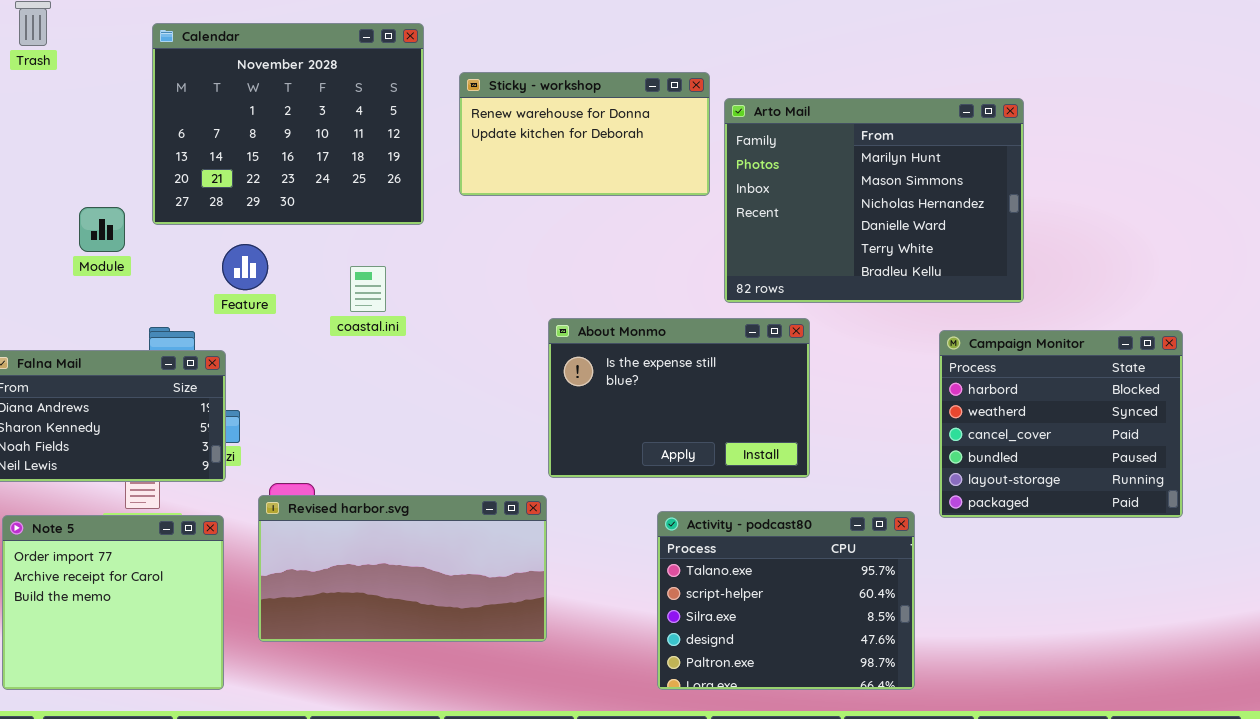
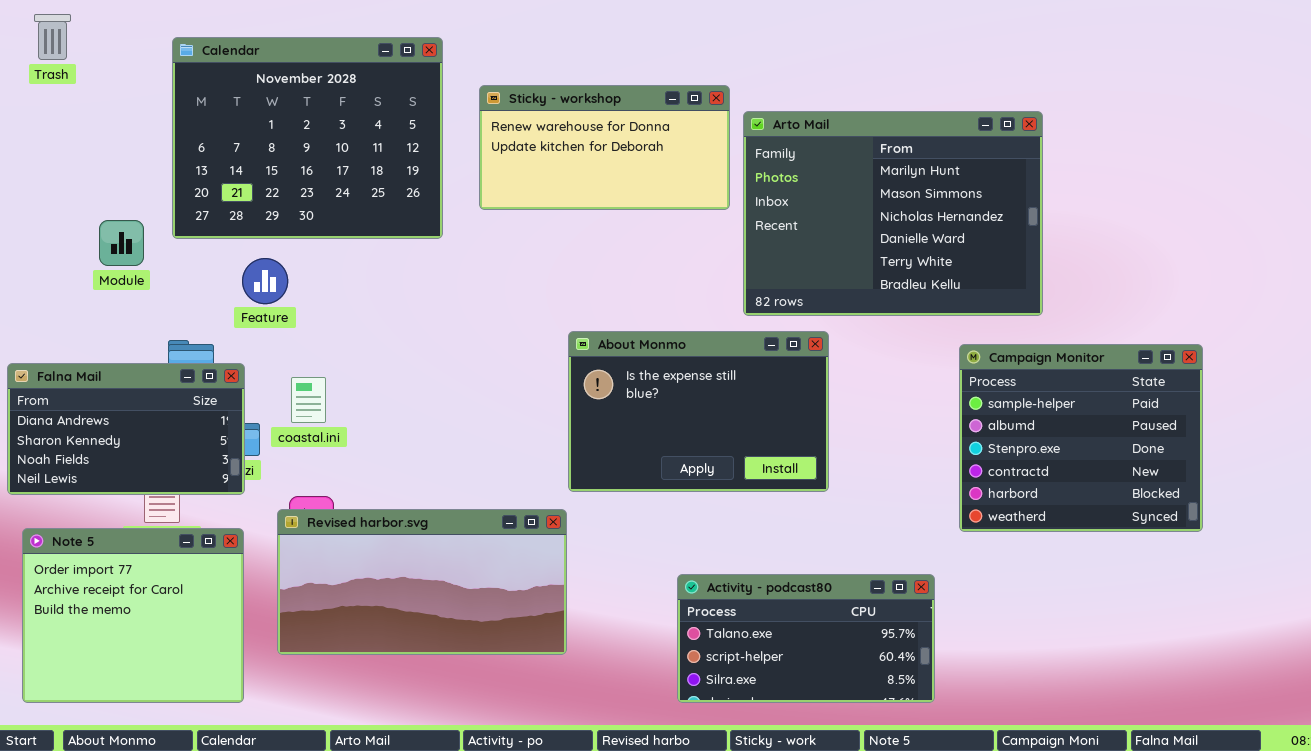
coastal.ini: [350,266,386,312] -> [291,377,326,423], moved
Campaign Monitor: [939,330,1183,518] -> [959,344,1203,532], scrolled up 4 rows
Activity - podcast80: [657,511,915,690] -> [677,574,935,703], resized

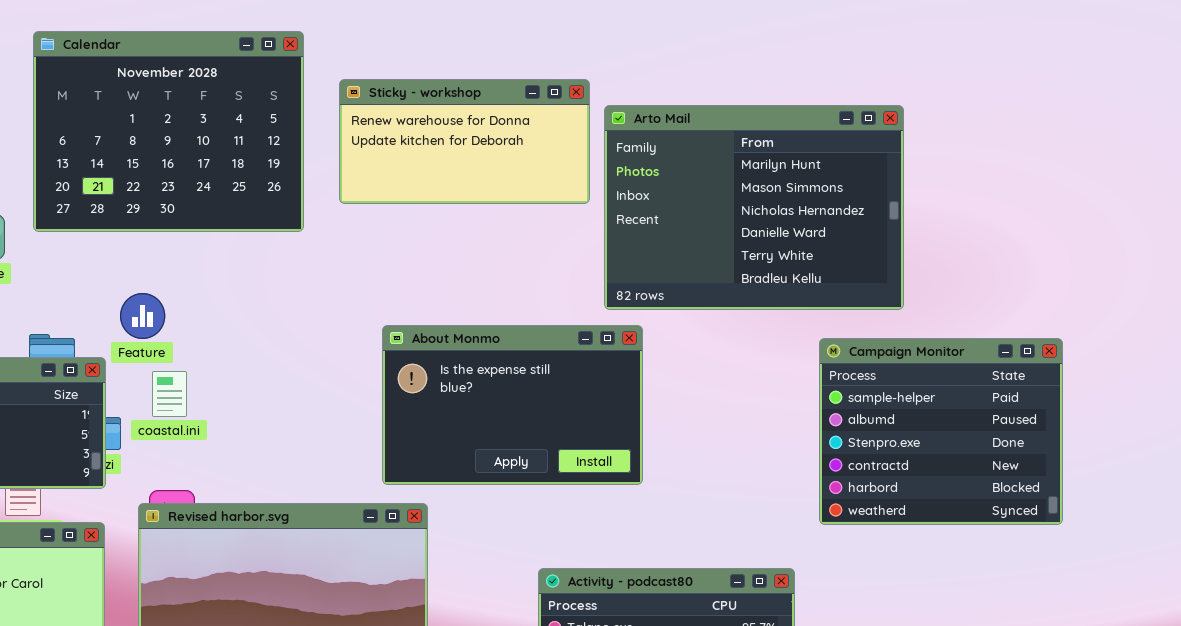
Feature: [242,258,288,304] -> [120,293,165,339], moved
About Monmo: [568,331,829,492] -> [382,325,643,485], moved

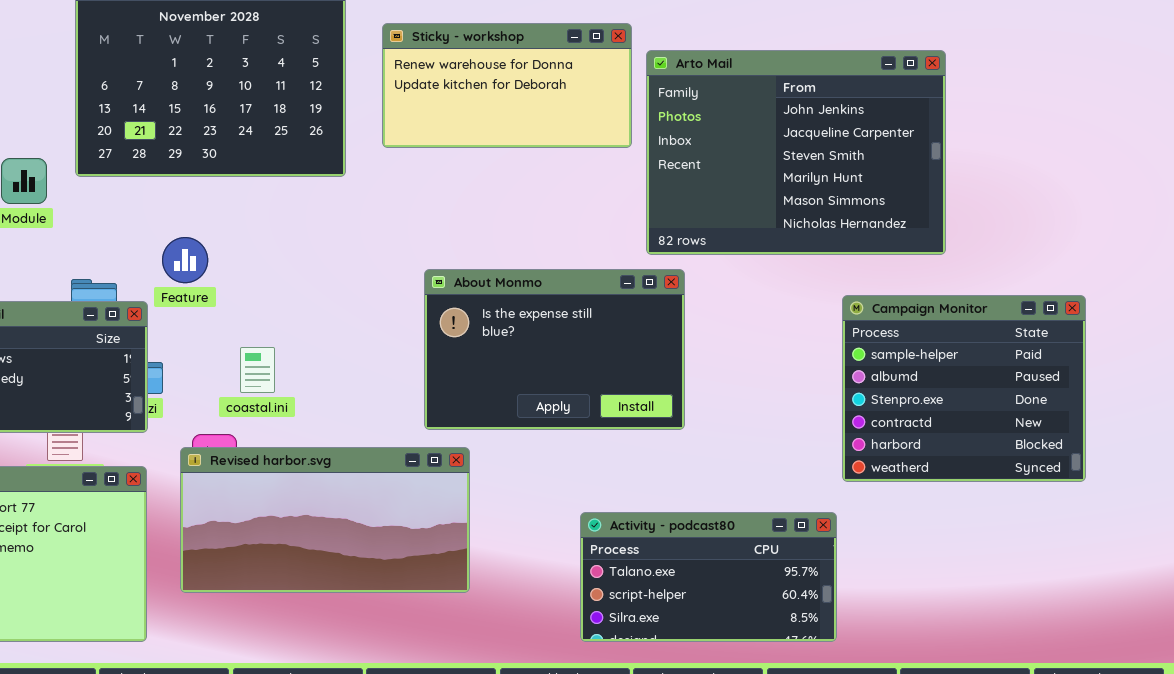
Arto Mail: [604,105,904,310] -> [646,50,946,255], scrolled up 3 rows
Campaign Monitor: [819,338,1063,525] -> [842,295,1086,482], moved
coastal.ini: [152,371,187,417] -> [240,347,275,393], moved

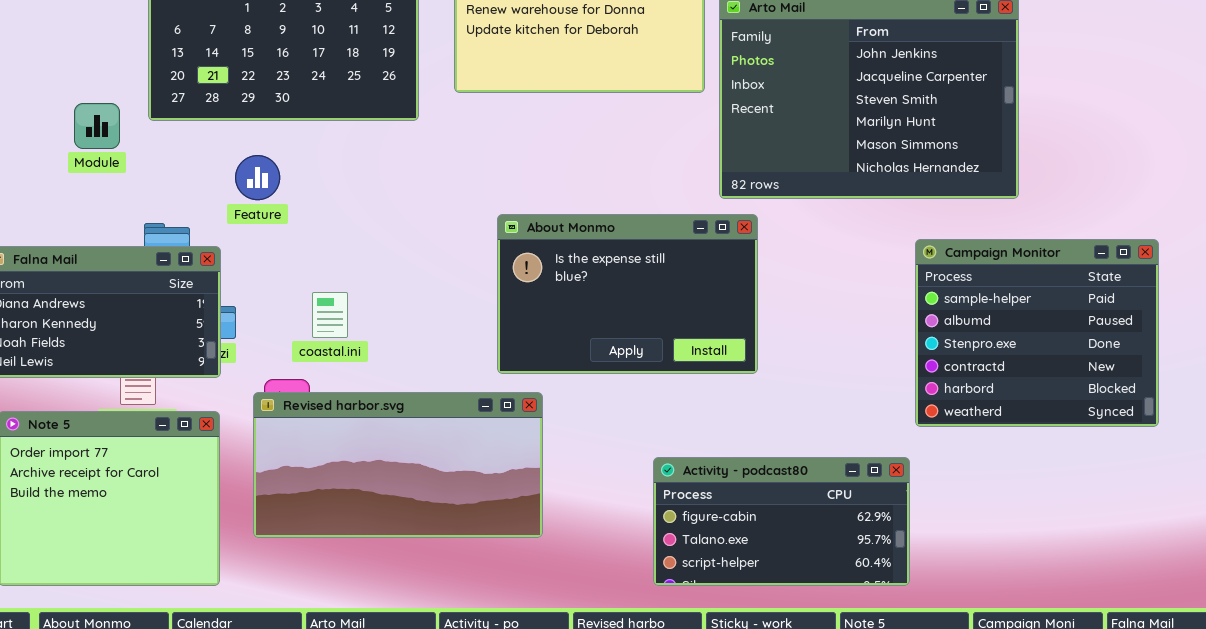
Feature: [162,237,208,283] -> [235,155,280,200], moved
Activity - podcast80: [580,512,837,642] -> [653,457,910,586], scrolled up 1 row

